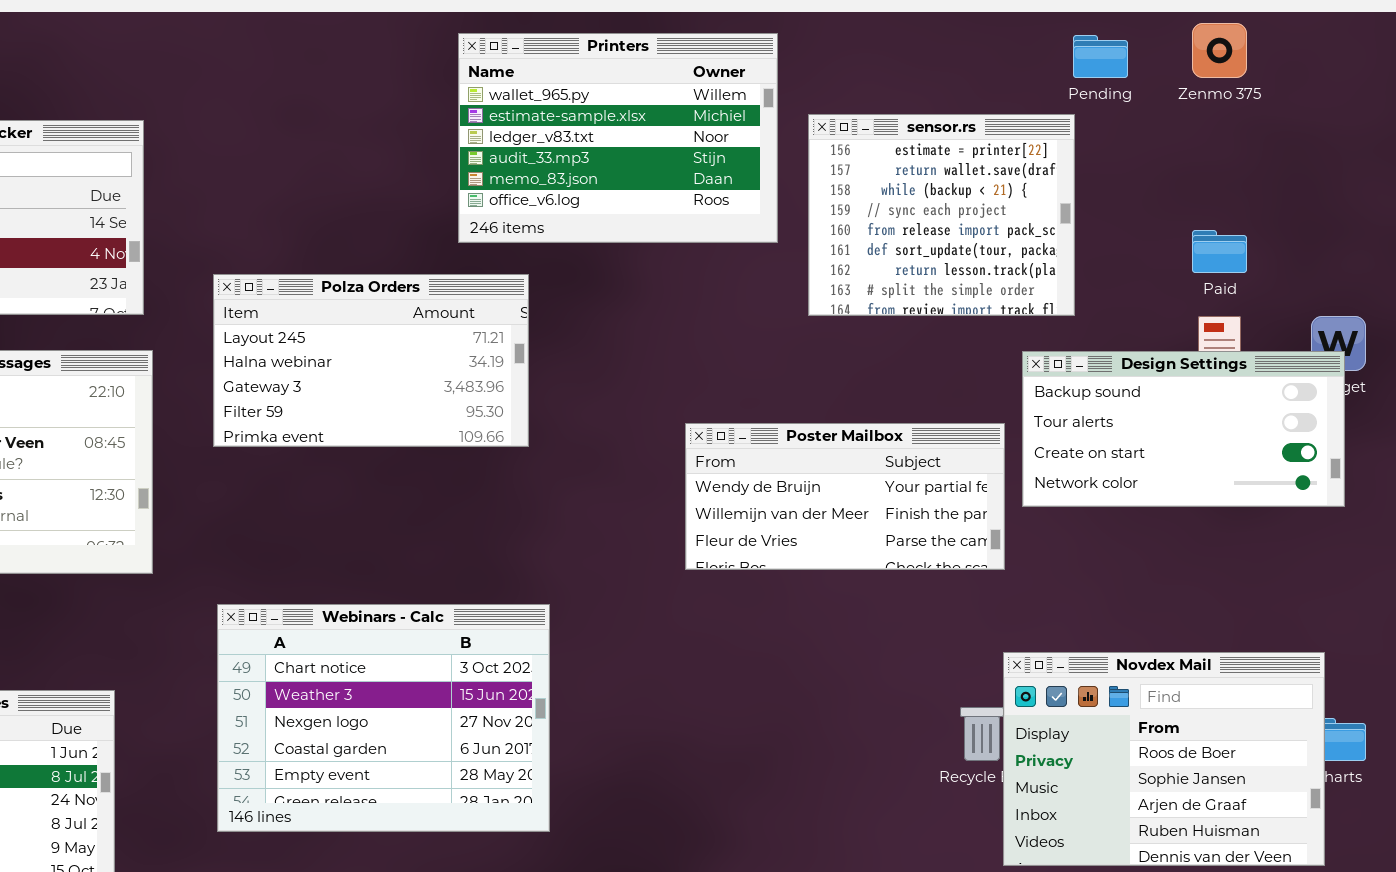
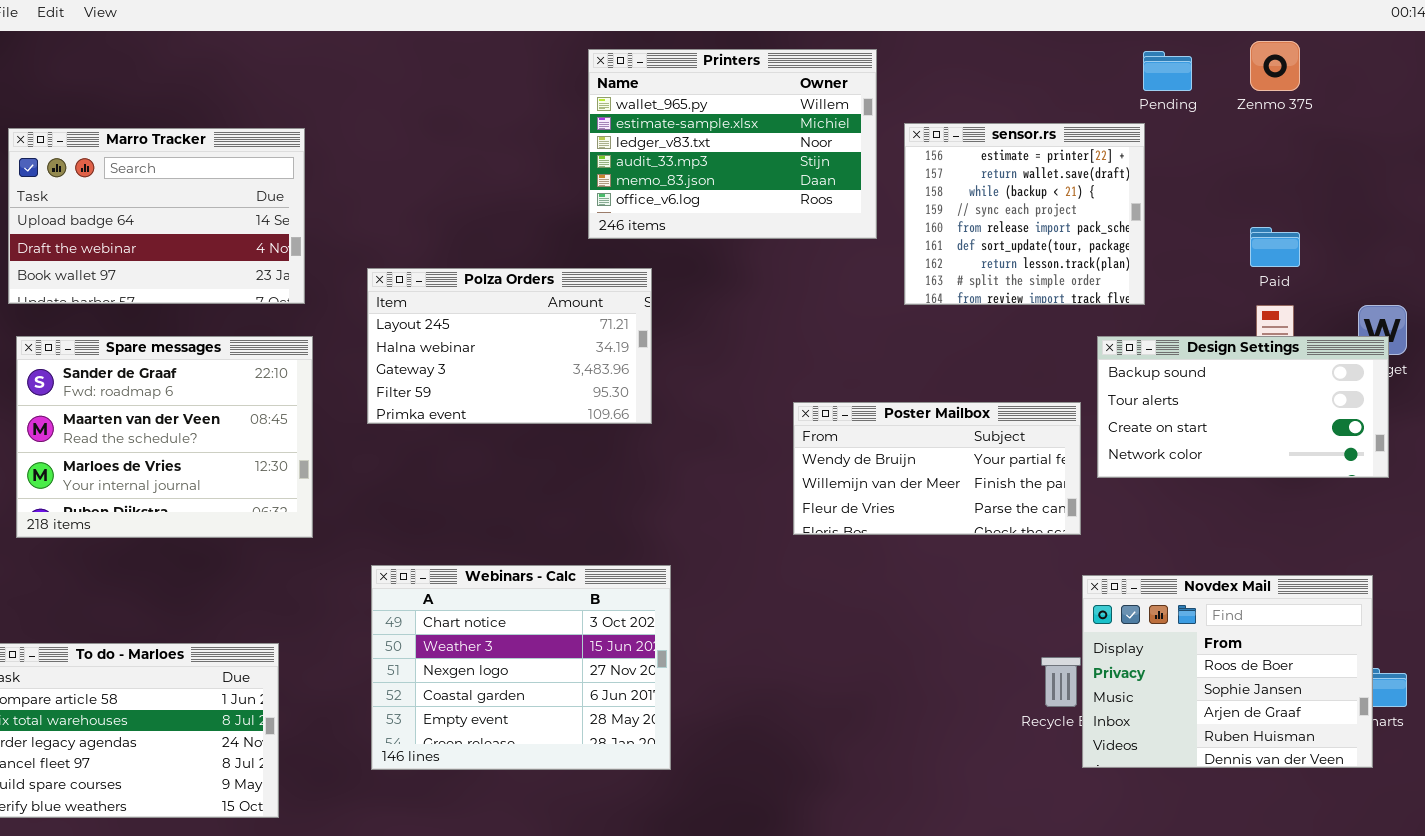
Novdex Mail: [1003,652,1325,866] -> [1082,575,1373,768], moved

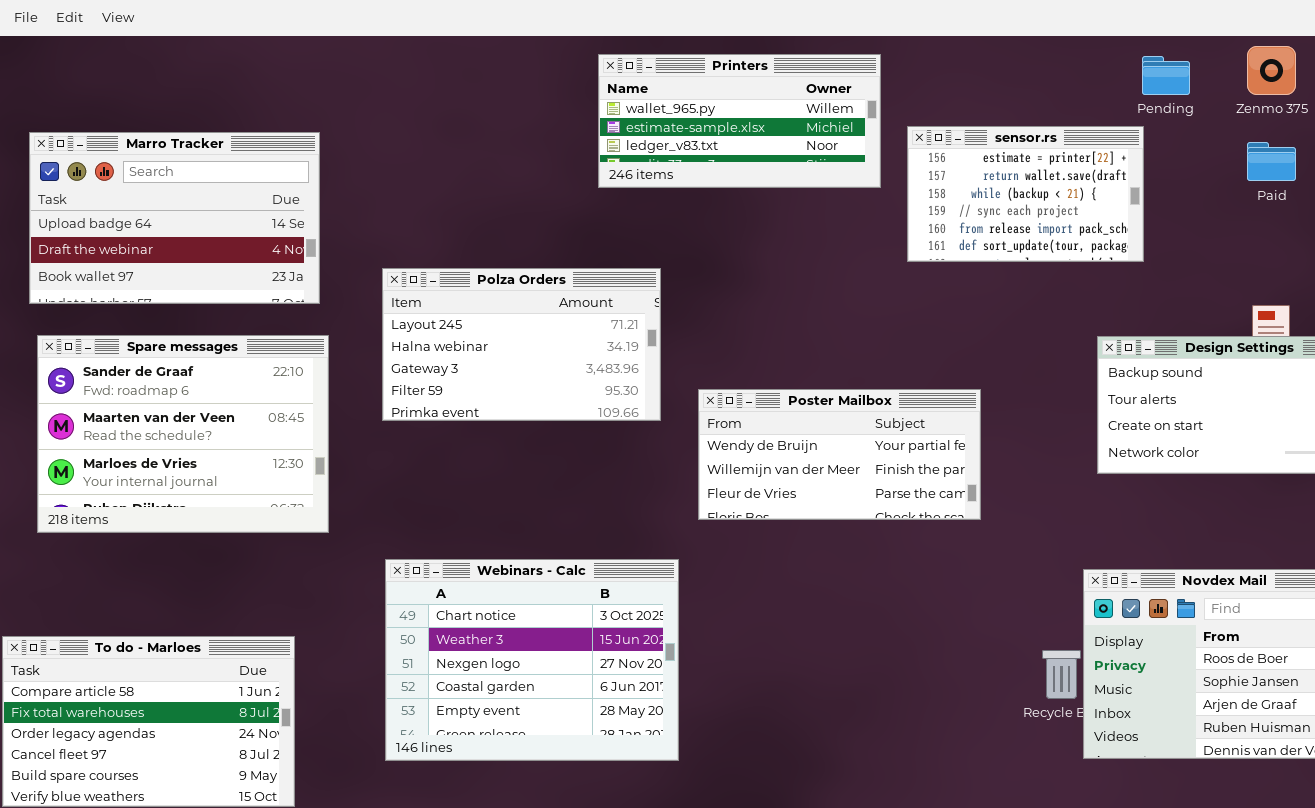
Printers: [588,49,877,239] -> [598,54,881,188], resized
sensor.rs: [904,123,1145,305] -> [907,126,1144,262], resized
Paid: [1250,227,1300,267] -> [1247,142,1296,181], moved
Poster Mailbox: [793,402,1081,535] -> [698,389,981,520], moved

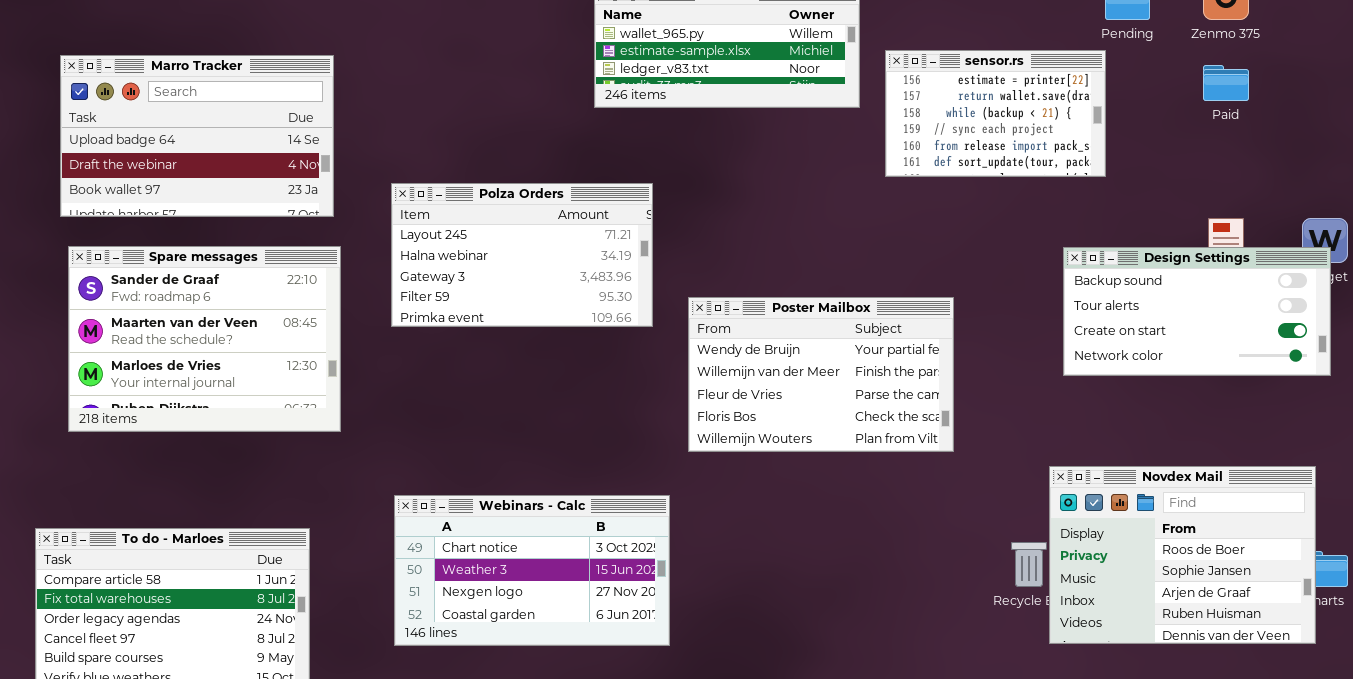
Poster Mailbox: [698,389,981,520] -> [688,297,954,452], resized
Webinars - Calc: [385,559,679,761] -> [394,495,670,646], resized

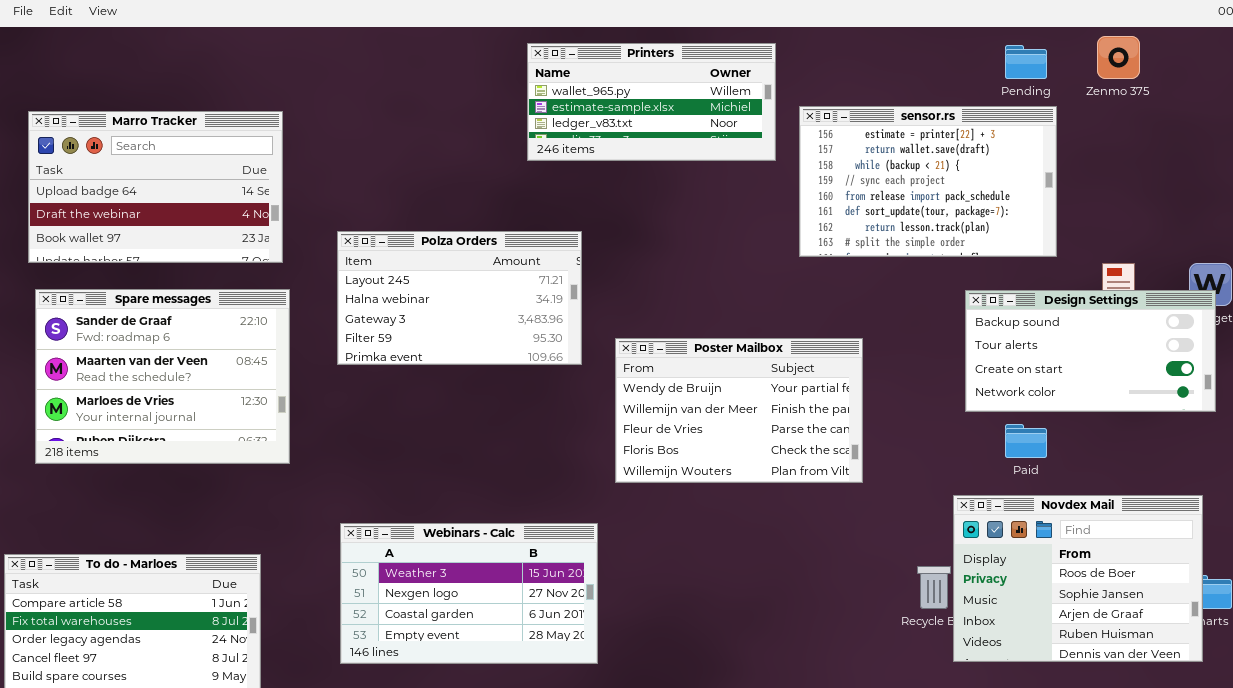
sensor.rs: [885,50,1106,177] -> [799,106,1057,257], resized
Paid: [1203,65,1249,101] -> [1005,424,1047,458], moved
Webinars - Calc: [394,495,670,646] -> [340,523,598,664], scrolled down 1 row

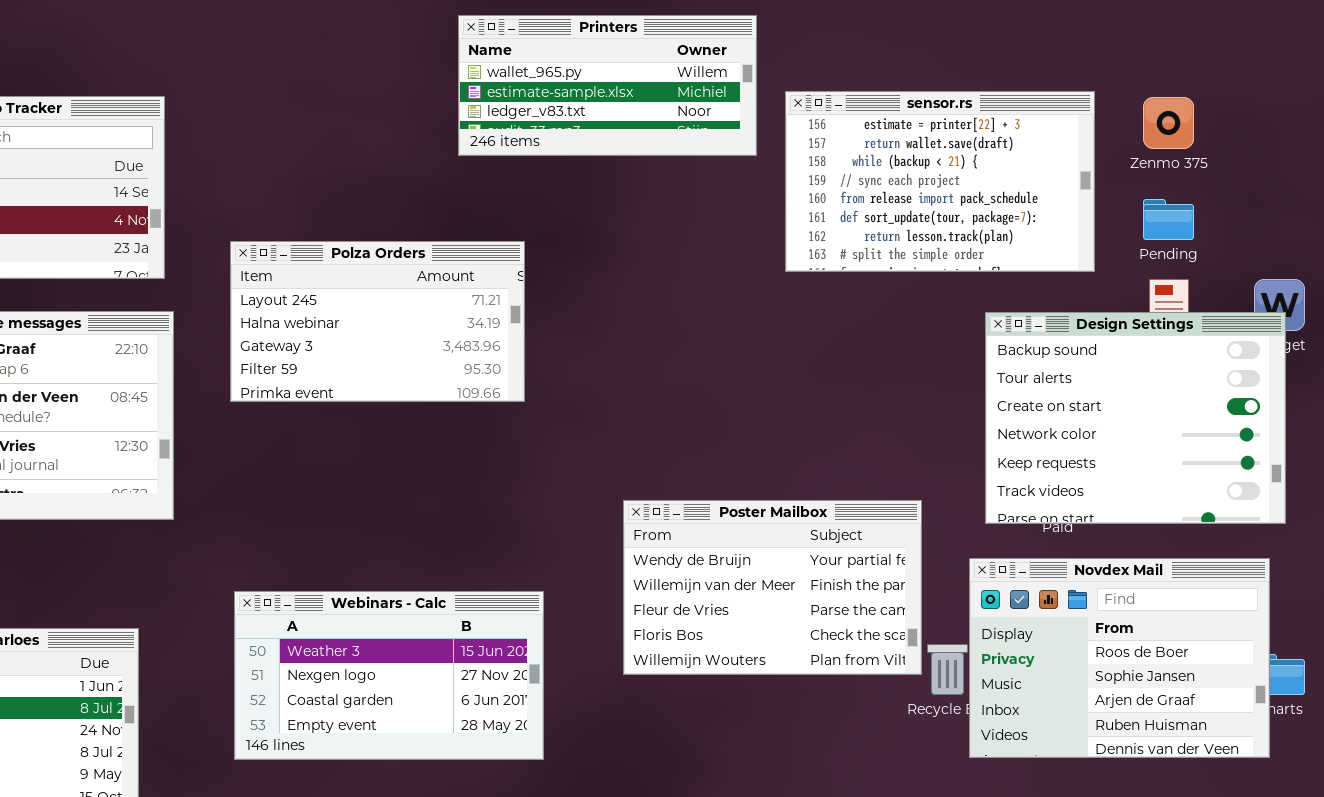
Zenmo 375: [1097,36,1140,79] -> [1143,97,1194,149], moved
Pending: [1005,45,1047,79] -> [1143,199,1194,240], moved
Design Settings: [965,290,1216,412] -> [985,312,1286,524], resized
Poster Mailbox: [615,338,863,483] -> [623,500,922,675], moved

